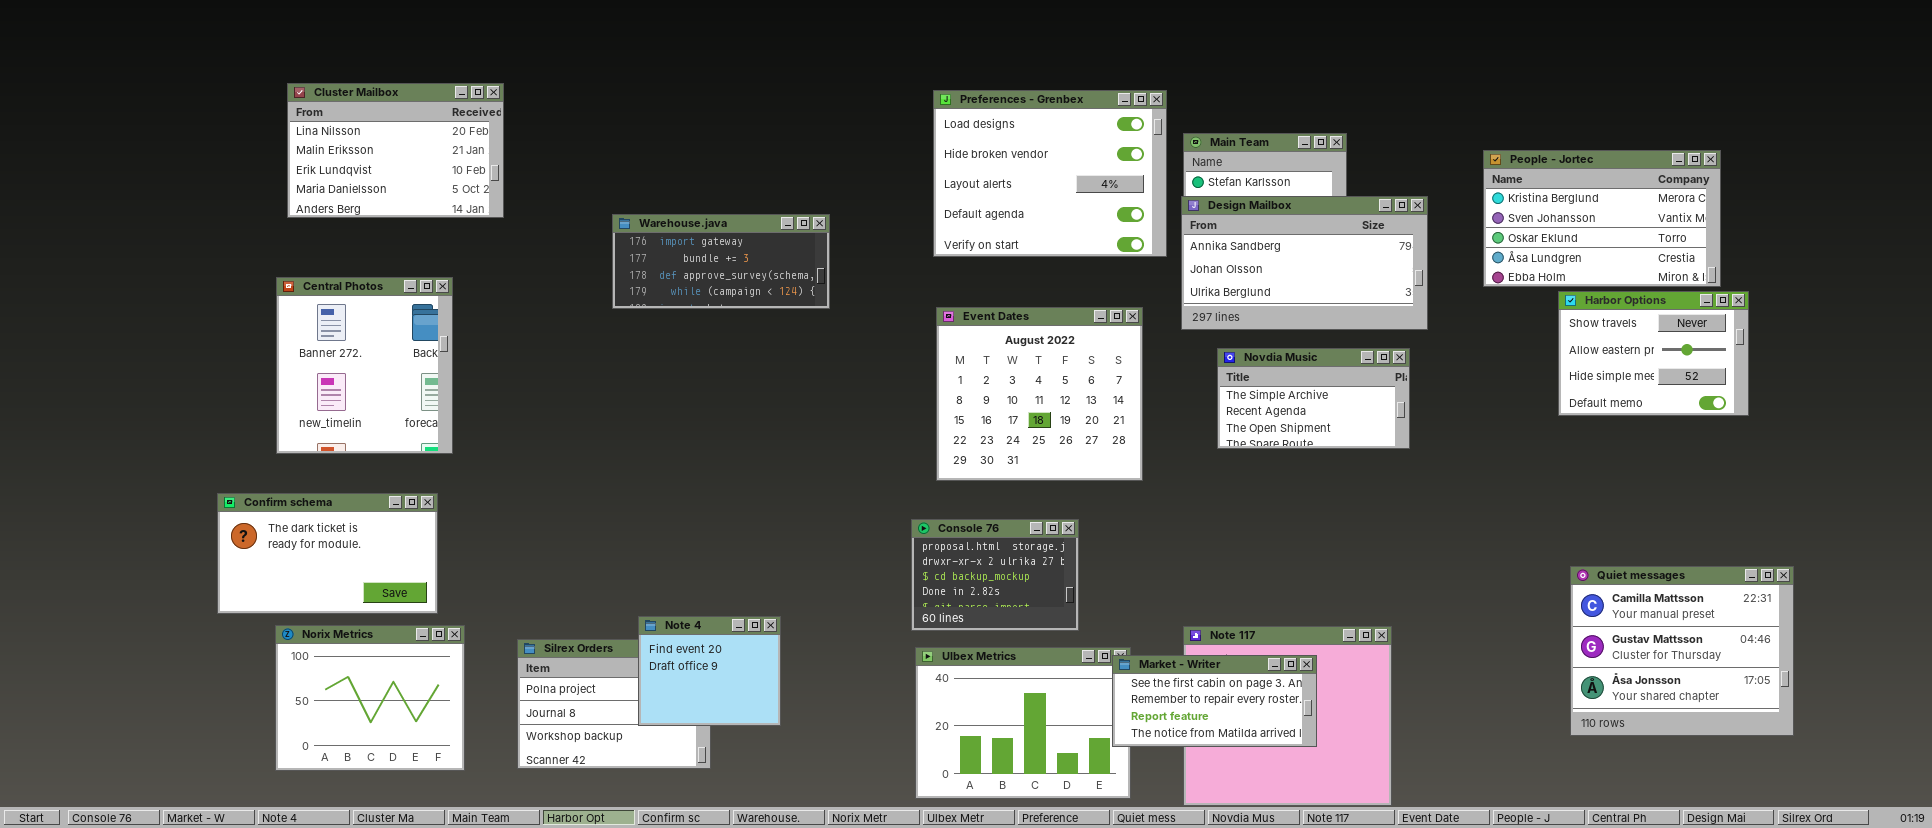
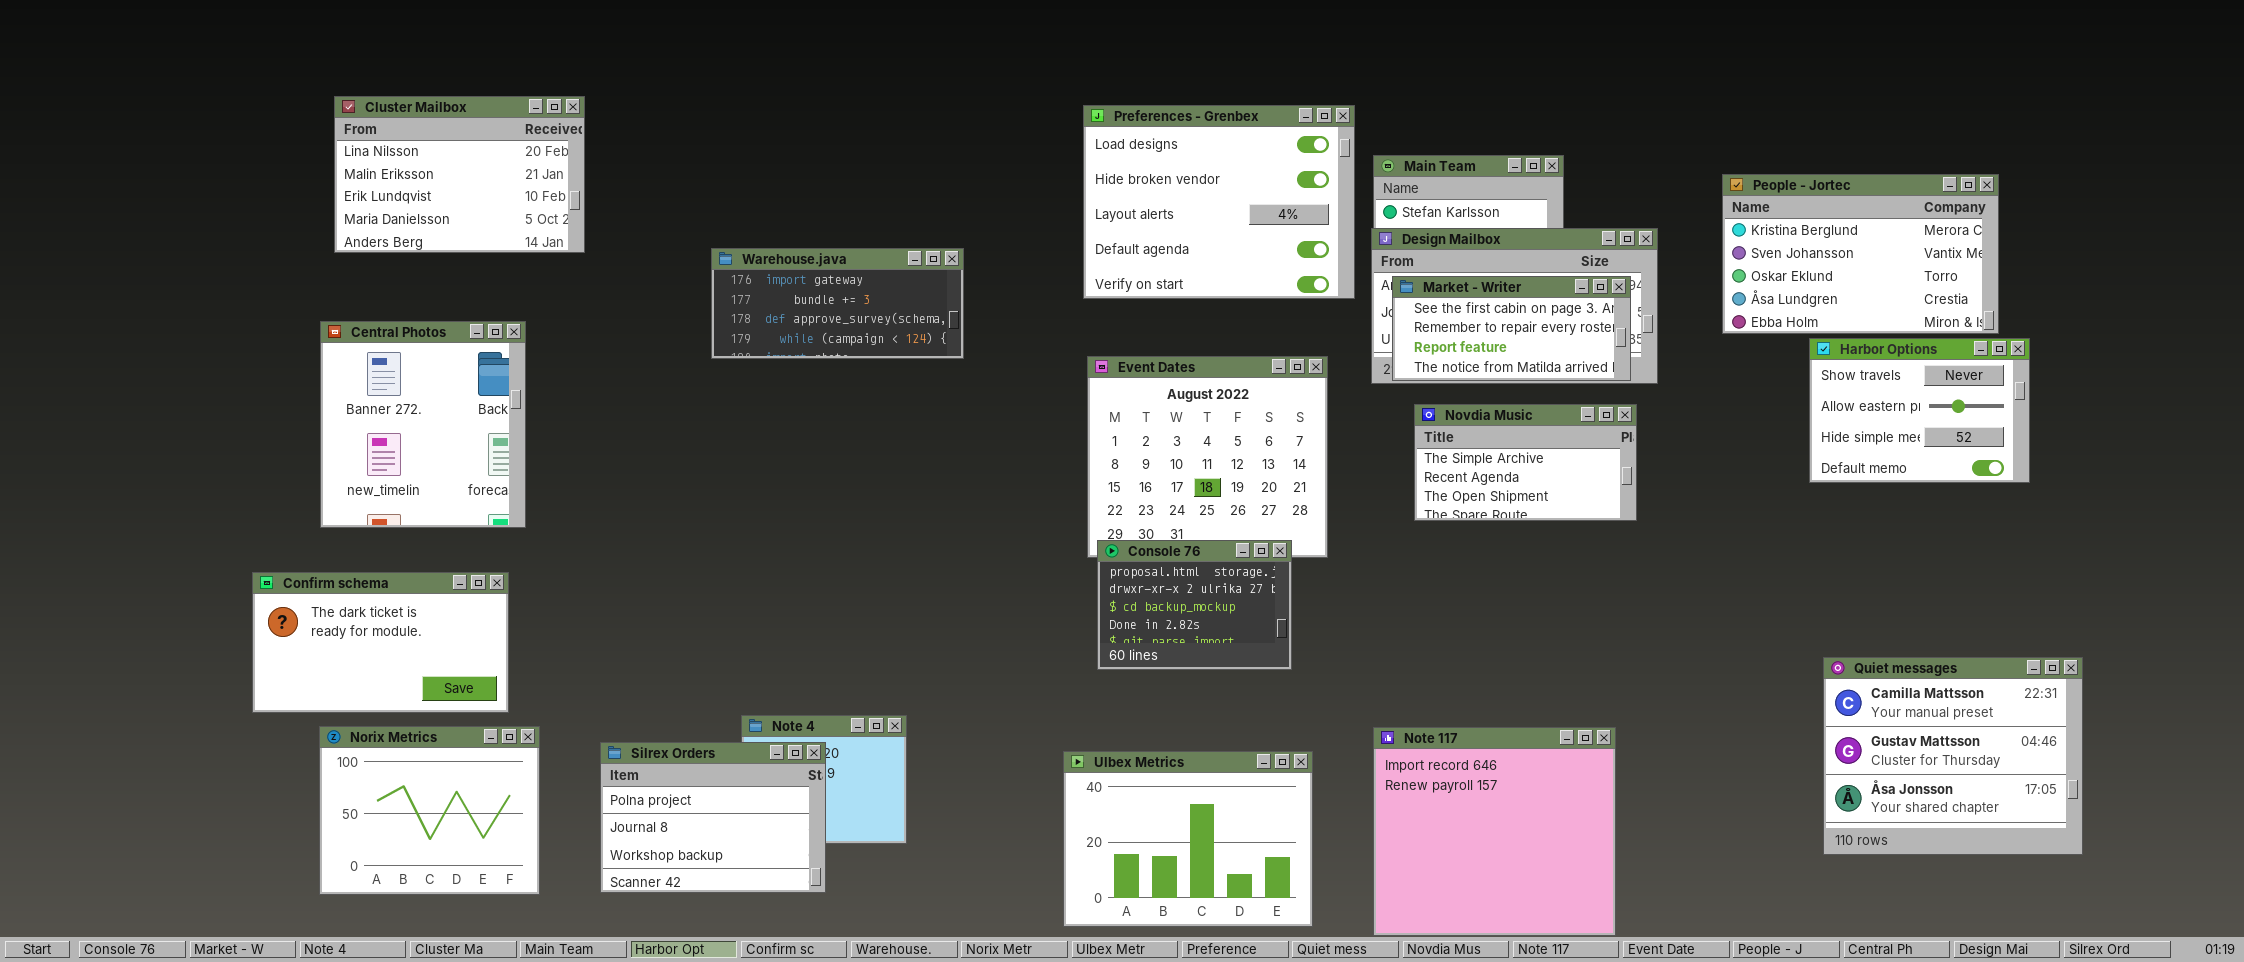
Console 76: [911,519,1079,631] -> [1097,540,1292,670], moved
Silrex Orders: [517,639,711,769] -> [600,742,826,893], raised
Market - Writer: [1112,655,1317,747] -> [1392,276,1631,381], moved

